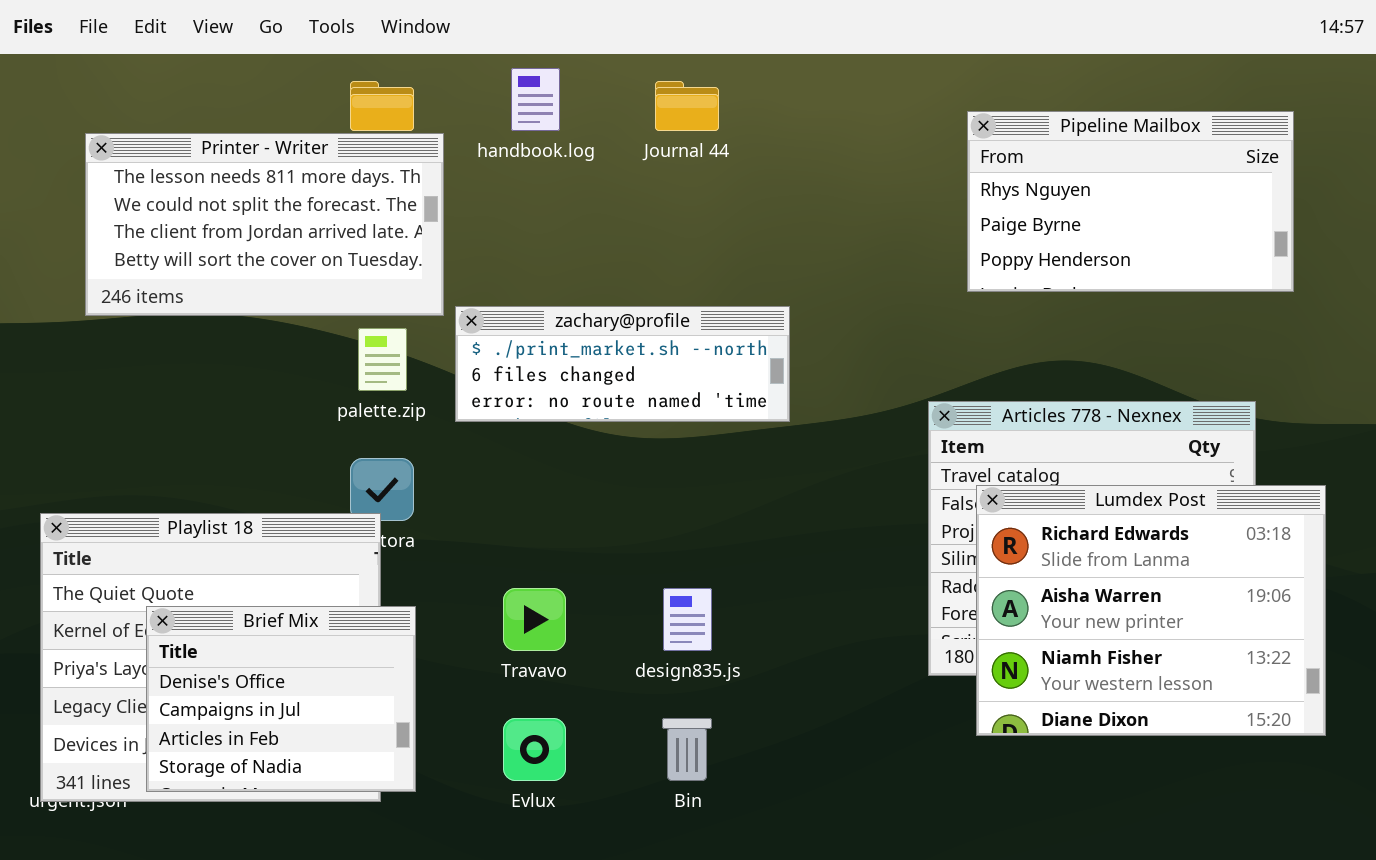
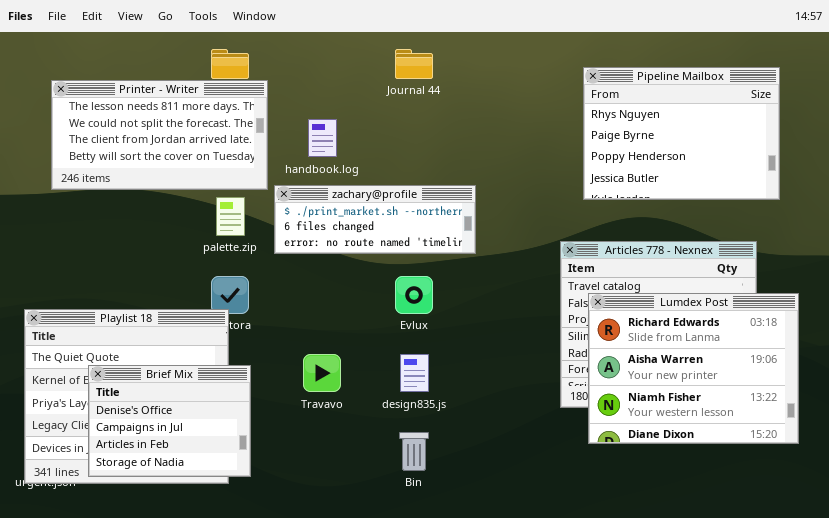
handbook.log: [511,68,560,131] -> [308,119,337,157], moved
Pipeline Mailbox: [967,111,1294,292] -> [583,67,780,200], resized
Evlux: [503,718,566,781] -> [395,276,433,314], moved

